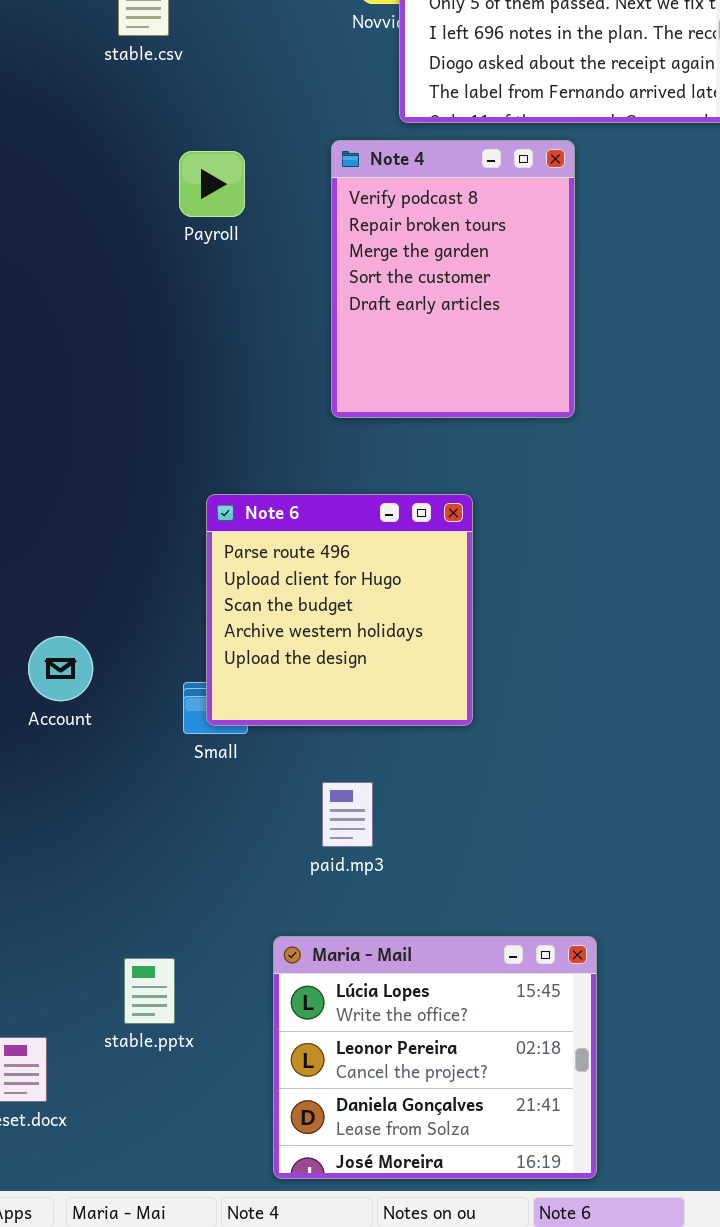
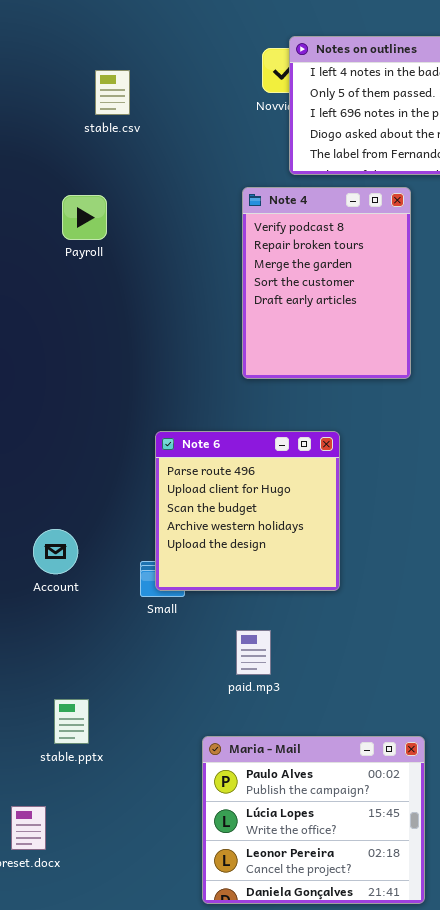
Payroll: [179,151,245,217] -> [62,195,107,240], moved
Maria - Mail: [273,936,597,1179] -> [202,736,425,904], scrolled up 1 row
stable.pptx: [124,958,175,1024] -> [54,699,89,744], moved

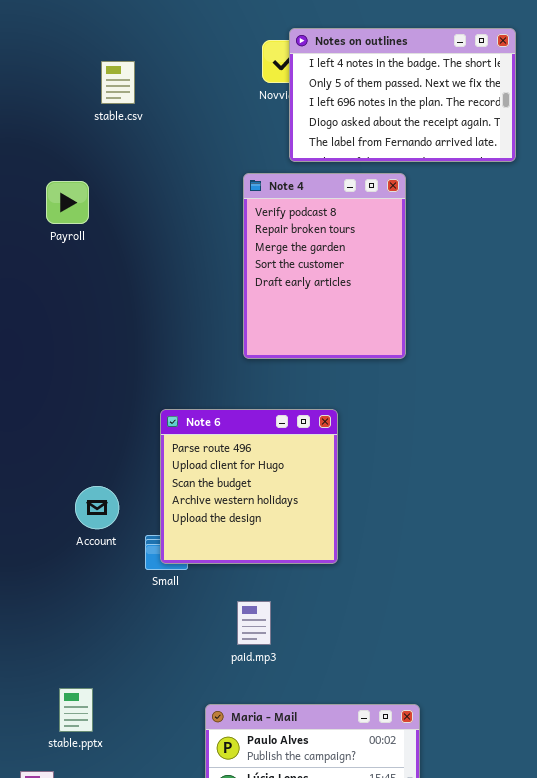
Payroll: [62,195,107,240] -> [46,181,89,224], moved
Account: [33,529,78,574] -> [75,486,119,529], moved
stable.pptx: [54,699,89,744] -> [59,688,93,732], moved

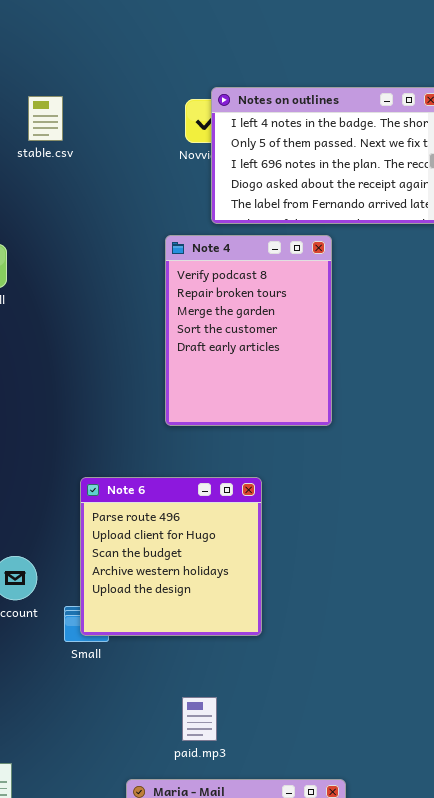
stable.csv: [101,61,135,104] -> [28,96,63,141], moved
paid.mp3: [237,601,271,645] -> [182,697,217,741], moved

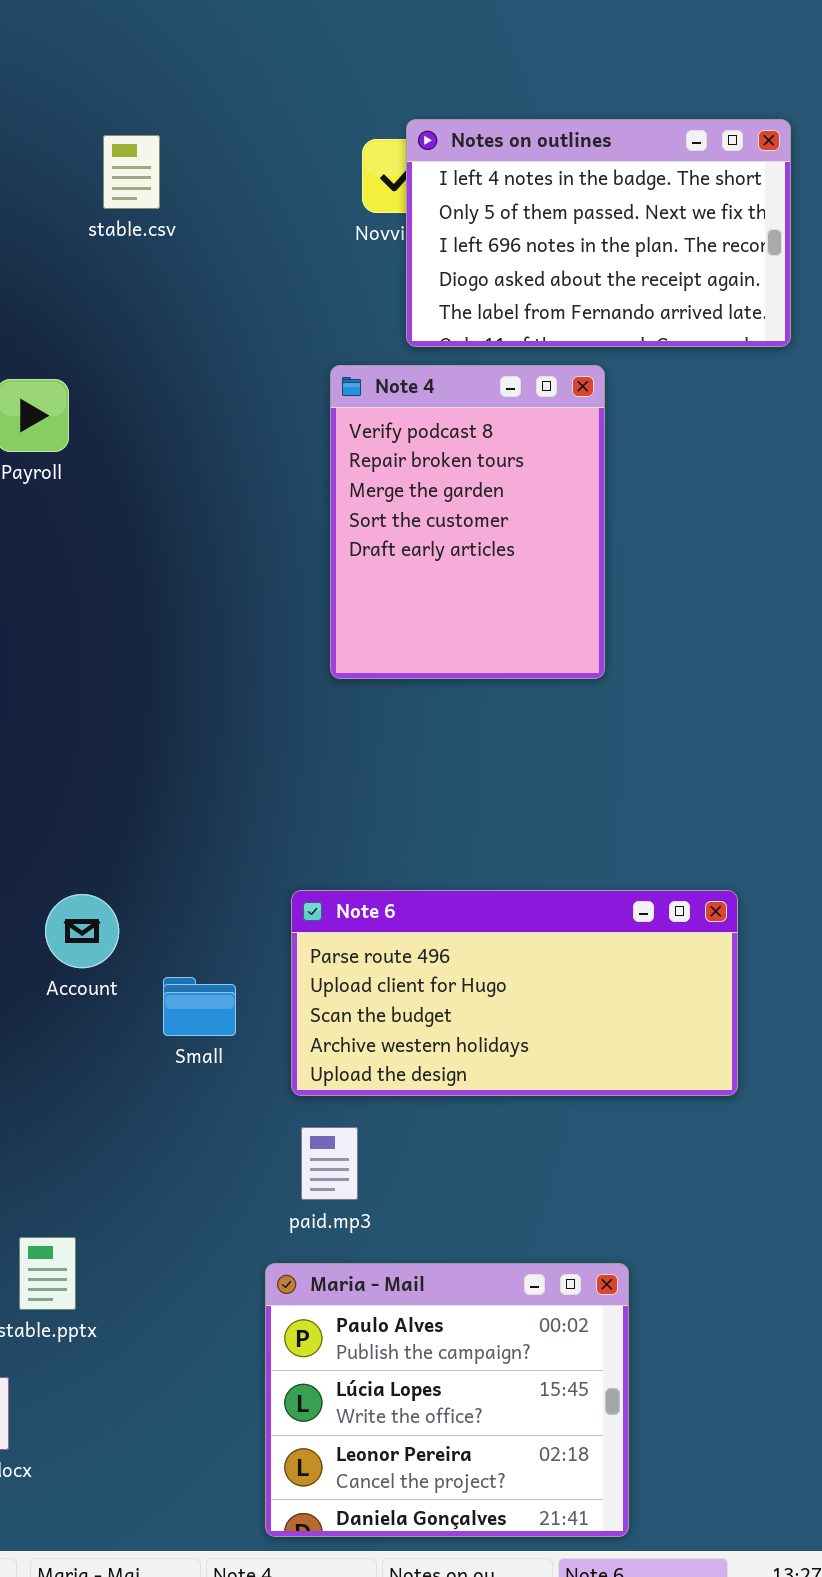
Note 6: [80,477,262,636] -> [291,890,738,1096], moved, resized
paid.mp3: [182,697,217,741] -> [301,1127,358,1200], moved

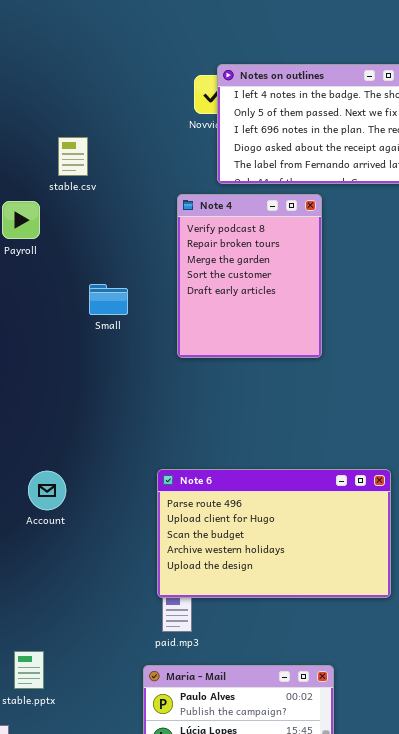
stable.csv: [103,135,160,209] -> [58,137,88,176], moved
Note 6: [291,890,738,1096] -> [157,469,391,598], resized
Small: [163,977,236,1036] -> [89,284,128,315], moved

